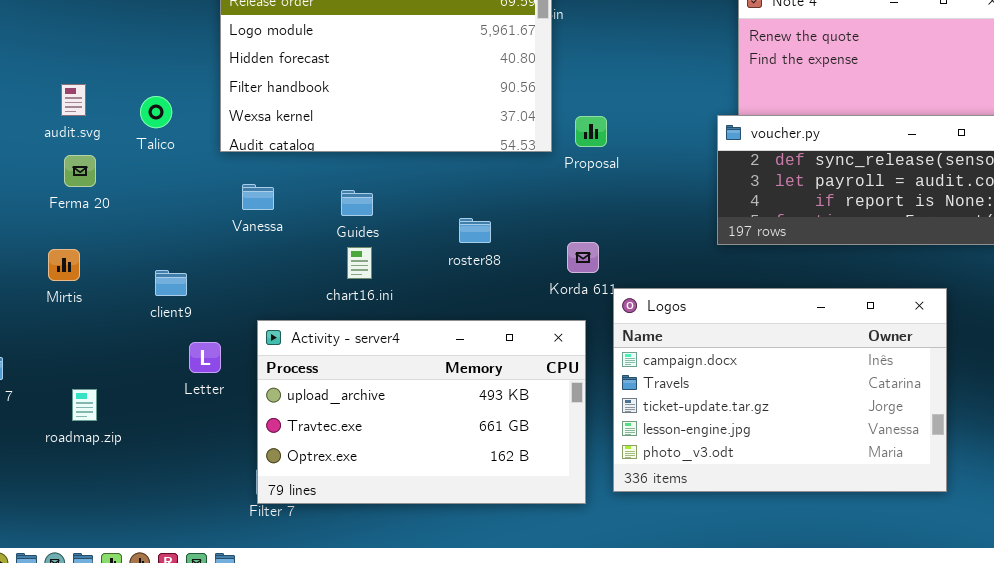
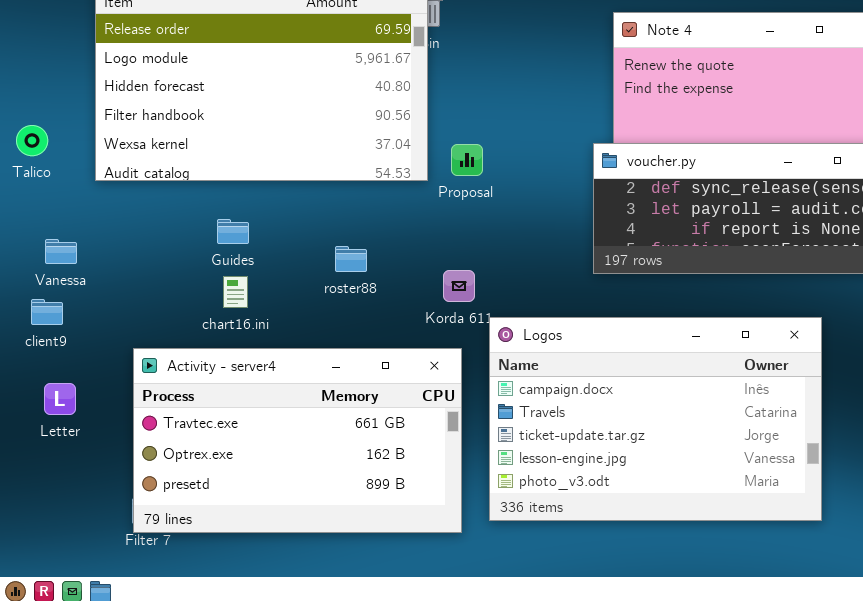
Vanessa: [242,184,274,210] -> [45,239,77,264], moved
Activity - server4: [257,320,586,504] -> [133,348,462,533], scrolled down 1 row
Letter: [189,342,221,373] -> [44,383,76,415], moved

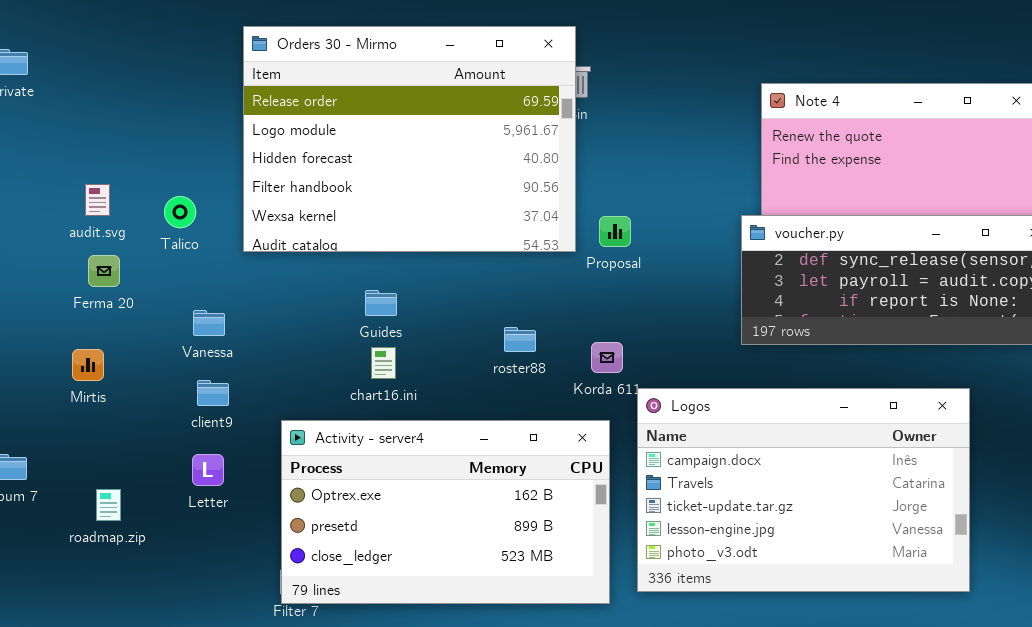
roster88: [335,246,367,272] -> [504,327,536,352], moved
client9: [31,299,63,325] -> [197,380,229,406], moved
Activity - server4: [133,348,462,533] -> [281,420,610,604], scrolled down 1 row

